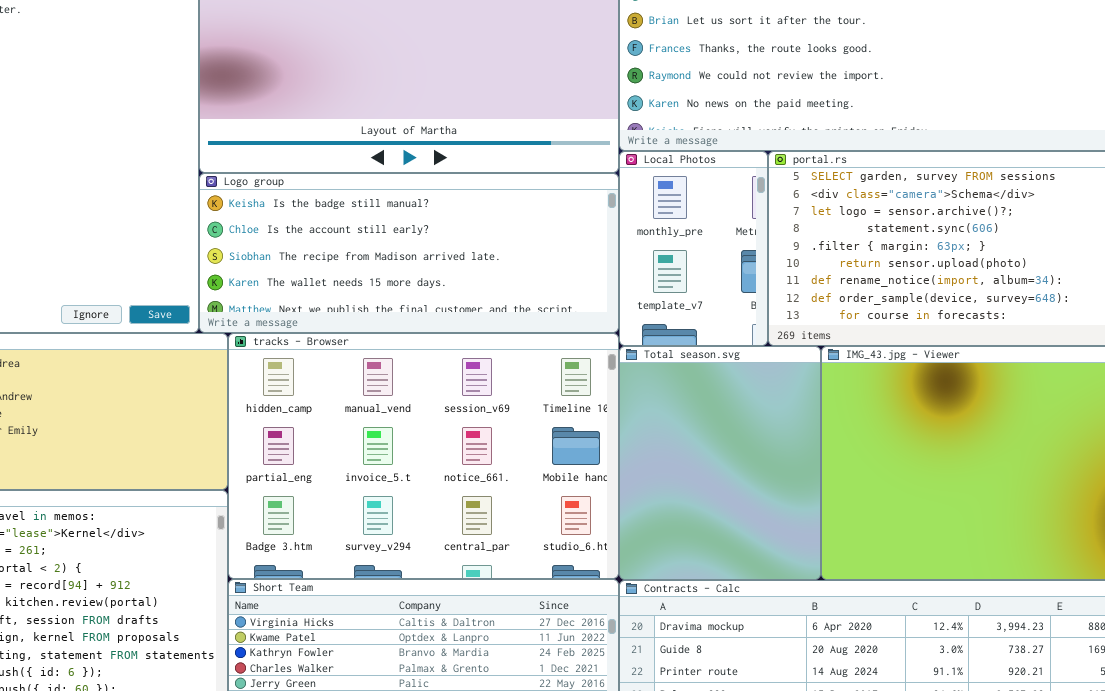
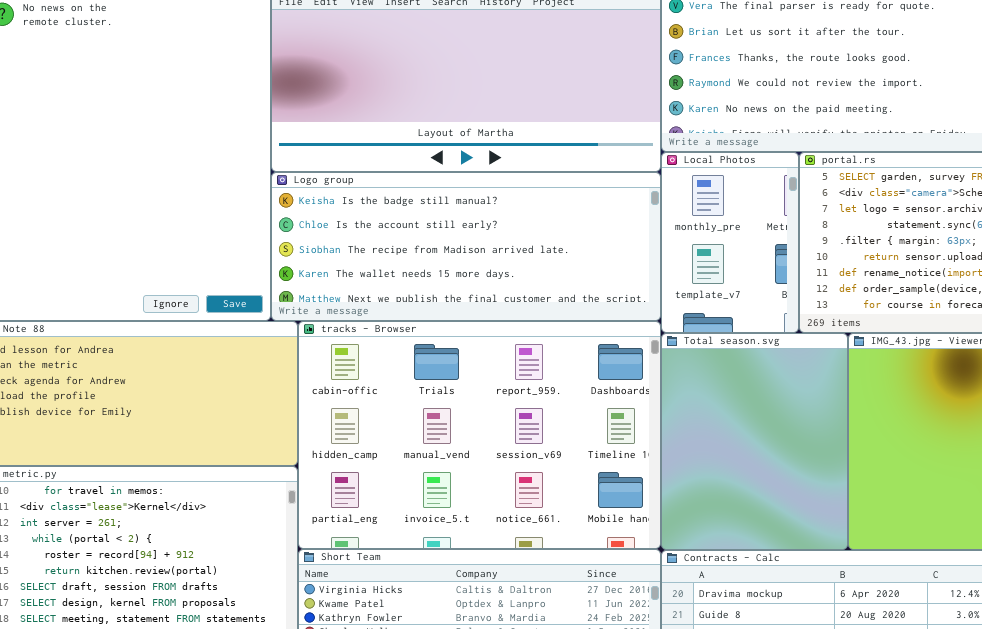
tracks - Browser: [228,333,619,579] -> [298,321,661,549], scrolled up 1 row

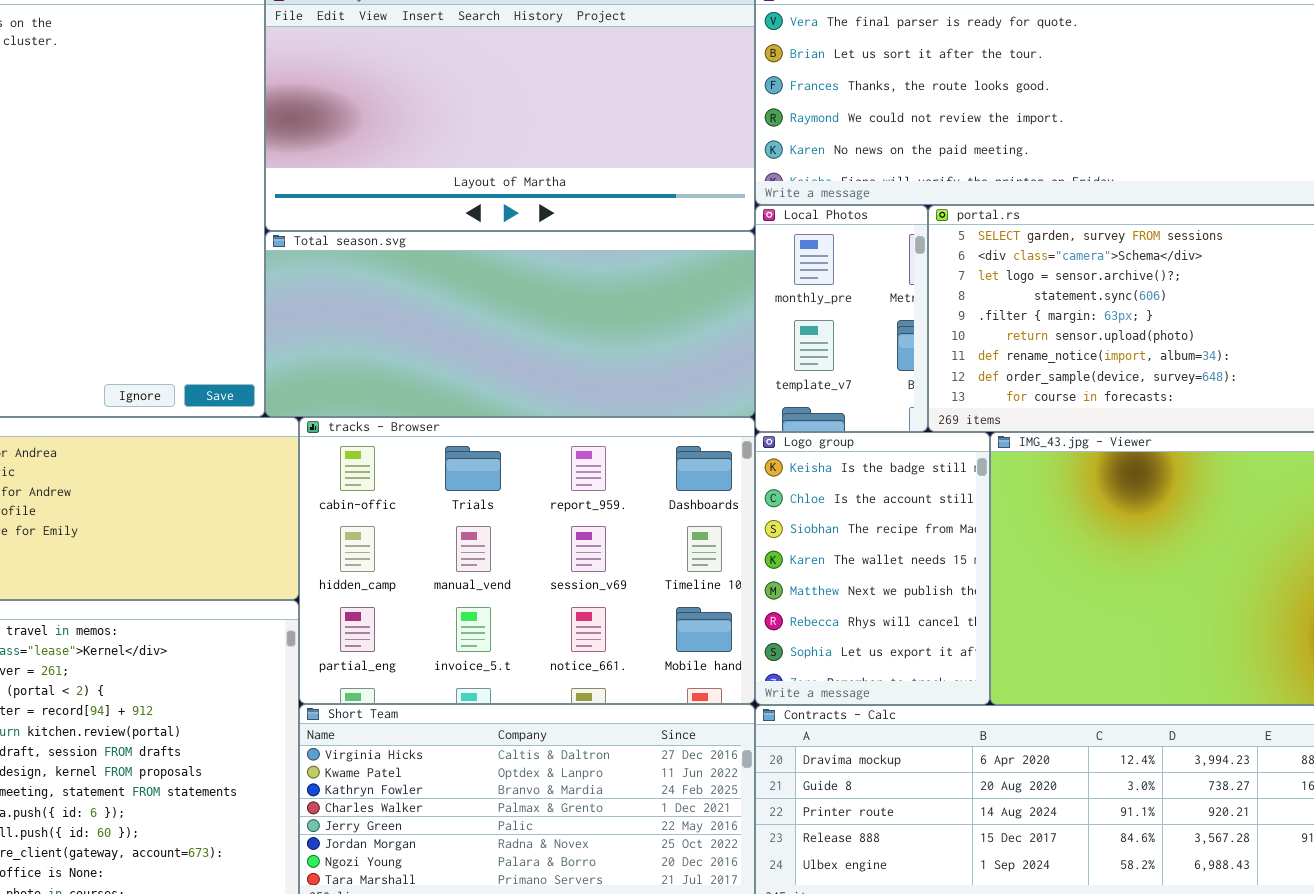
Logo group: [271,172,661,321] -> [755,432,990,705], moved, resized
Total season.svg: [661,333,848,550] -> [265,231,755,417], moved, resized

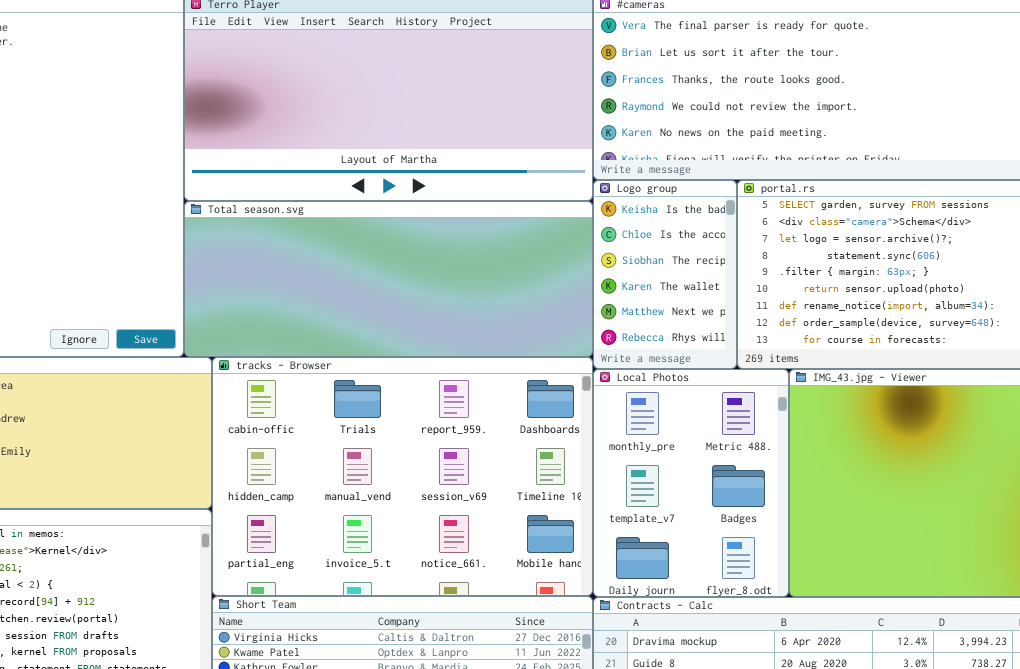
Local Photos: [755,205,928,432] -> [593,369,789,597], moved, resized
Logo group: [755,432,990,705] -> [593,180,737,369], moved, resized

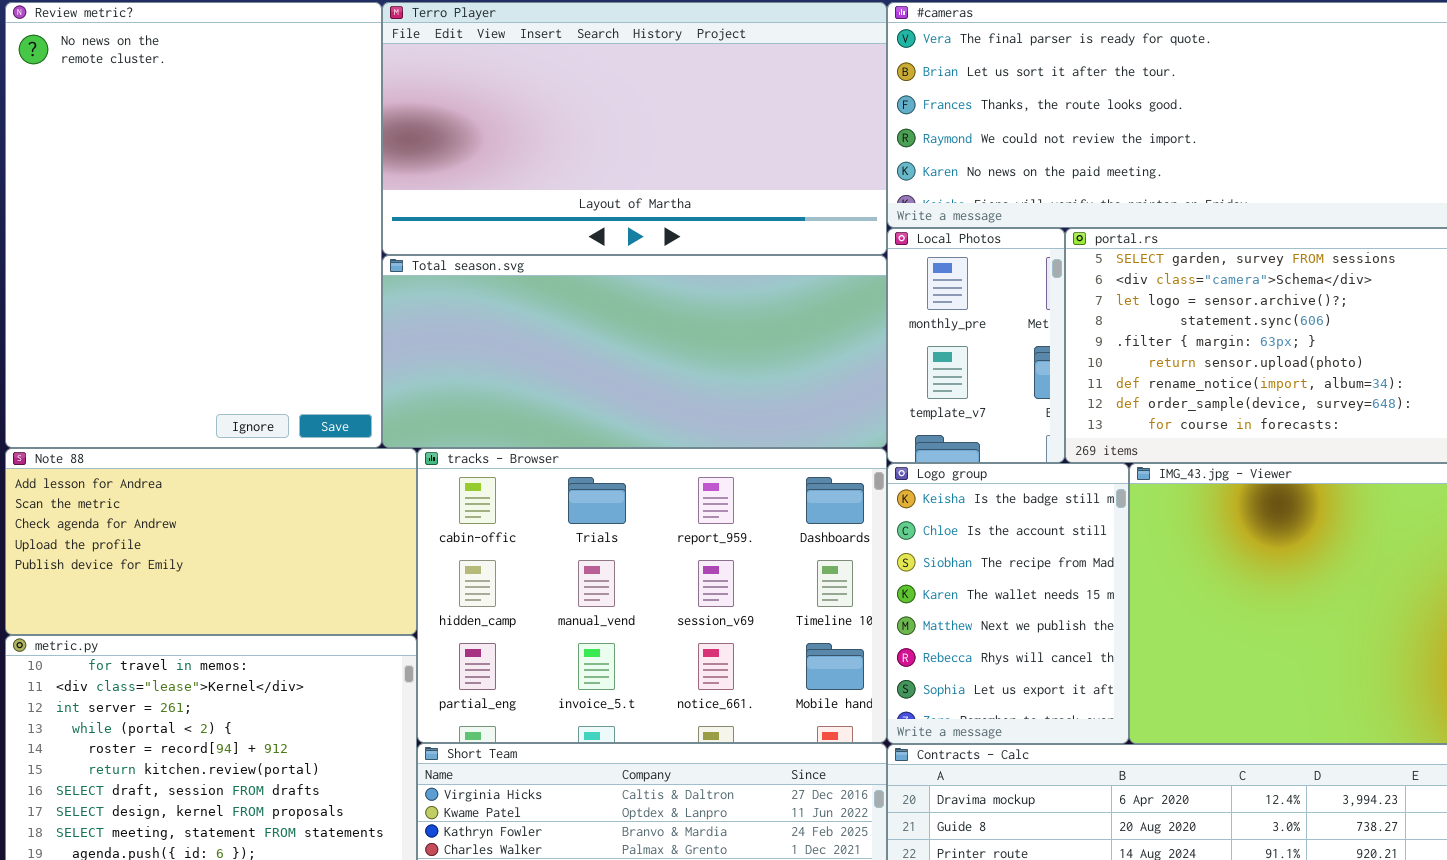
Logo group: [593,180,737,369] -> [887,463,1129,744], moved, resized
Local Photos: [593,369,789,597] -> [887,228,1065,463], moved, resized

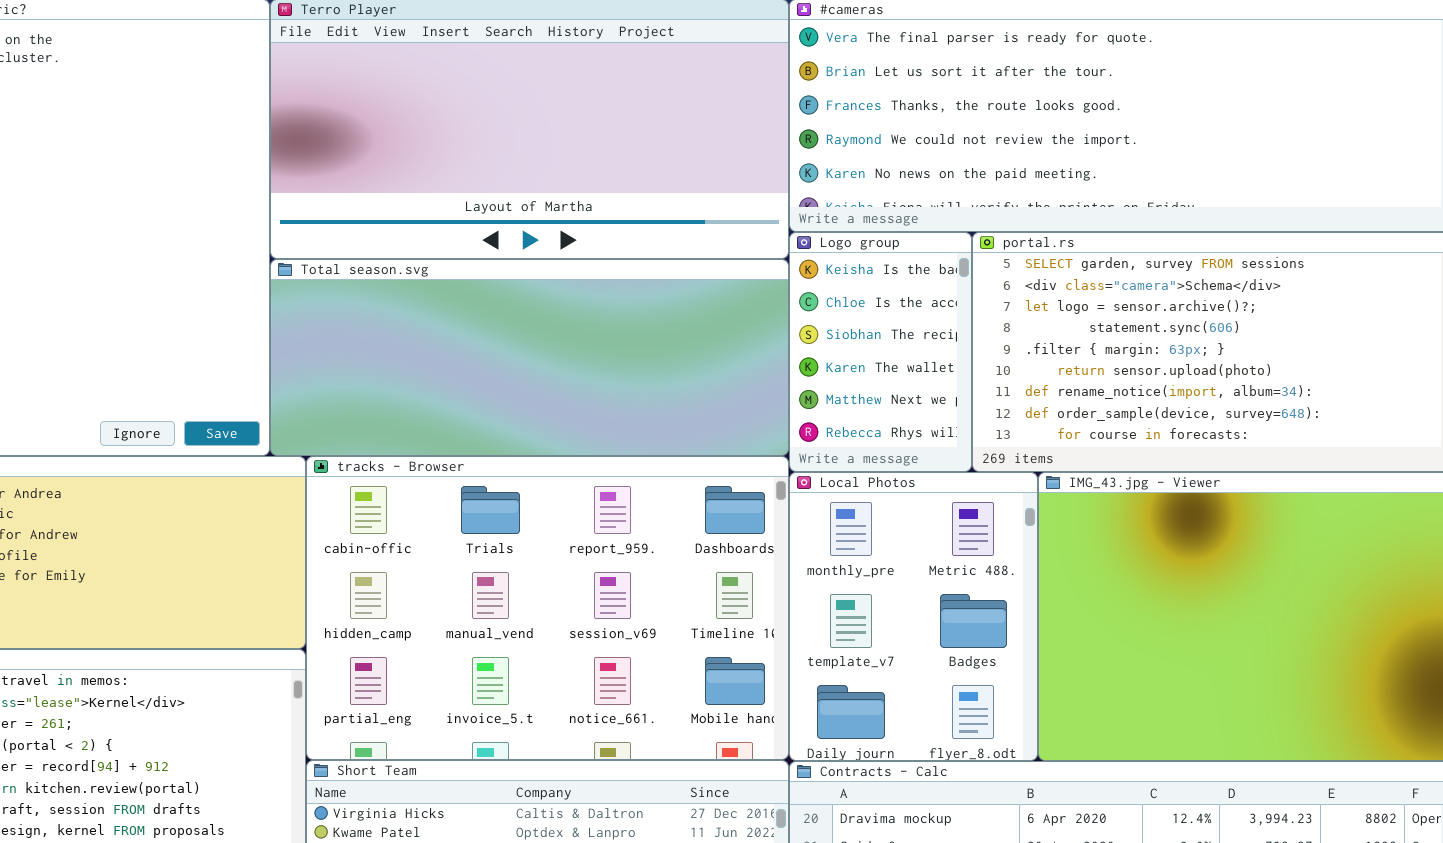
Local Photos: [887,228,1065,463] -> [789,472,1038,761], moved, resized
Logo group: [887,463,1129,744] -> [789,232,972,472], moved, resized

